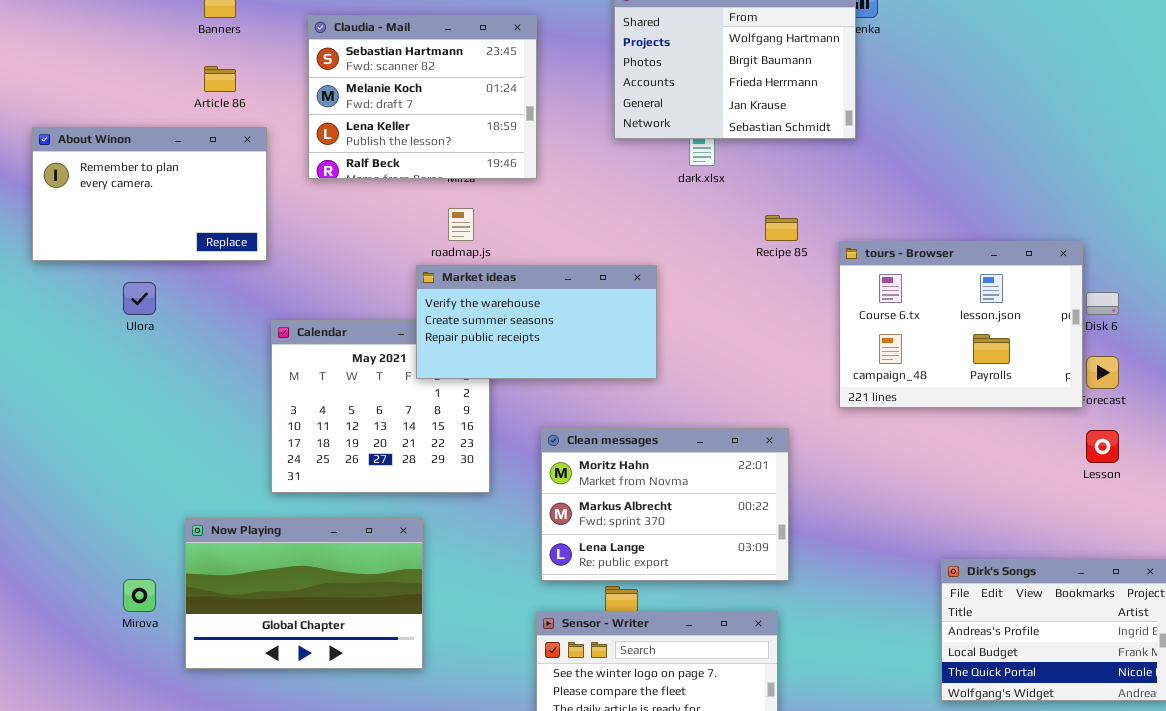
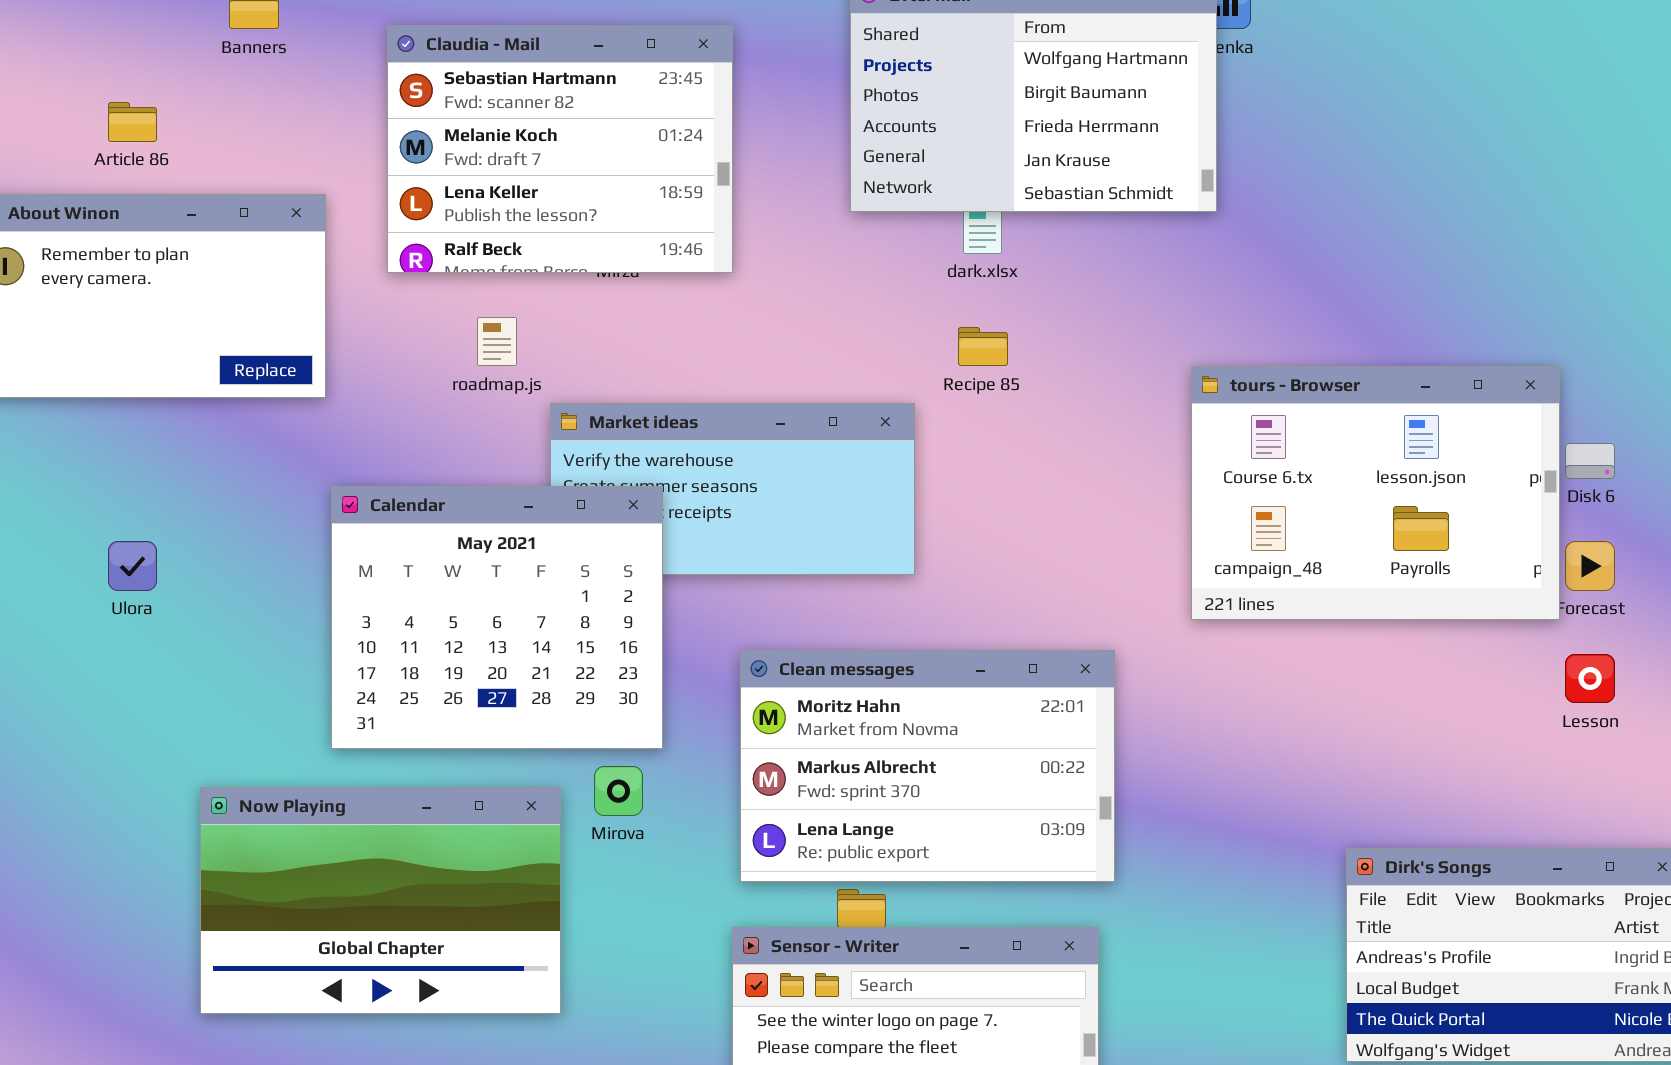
Article 86: [204,66,236,92] -> [108,102,157,142], moved
roadmap.js: [448,208,474,241] -> [477,317,517,366], moved
Recipe 85: [765,215,798,241] -> [958,327,1008,366], moved
Ulora: [123,282,156,315] -> [108,541,157,591], moved
Calendar: [271,320,490,493] -> [331,486,663,749], raised
Mirova: [123,579,156,612] -> [594,766,643,816], moved

